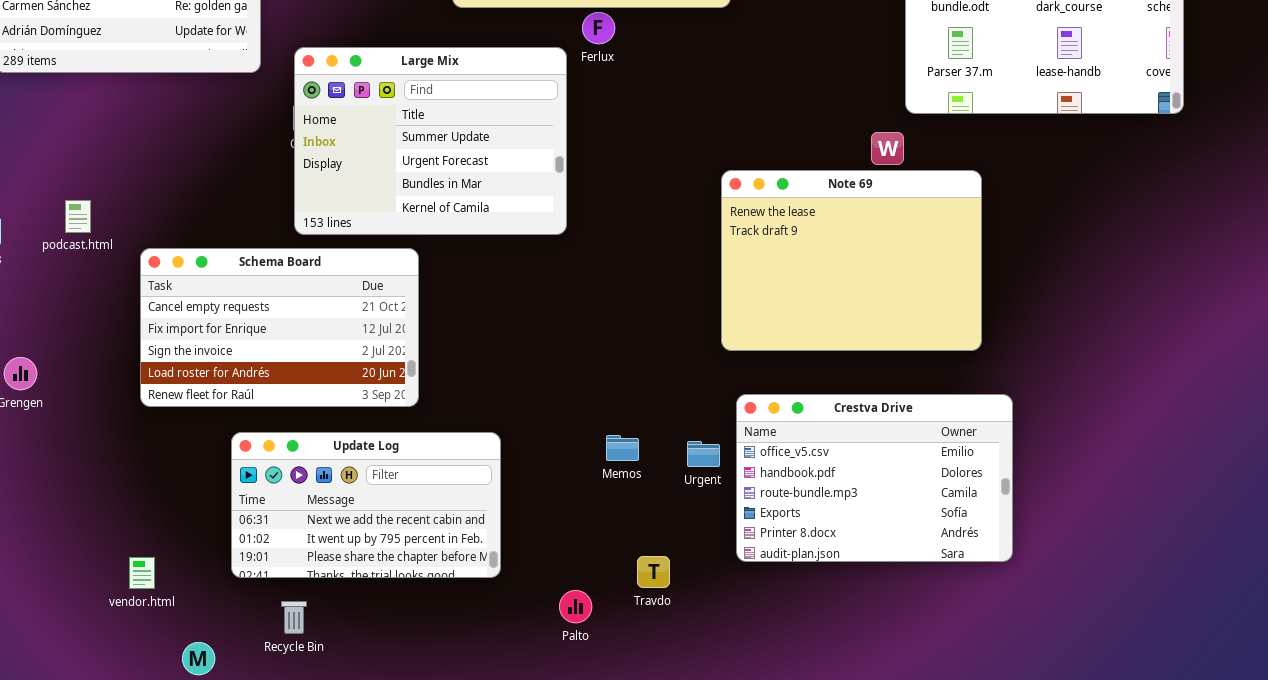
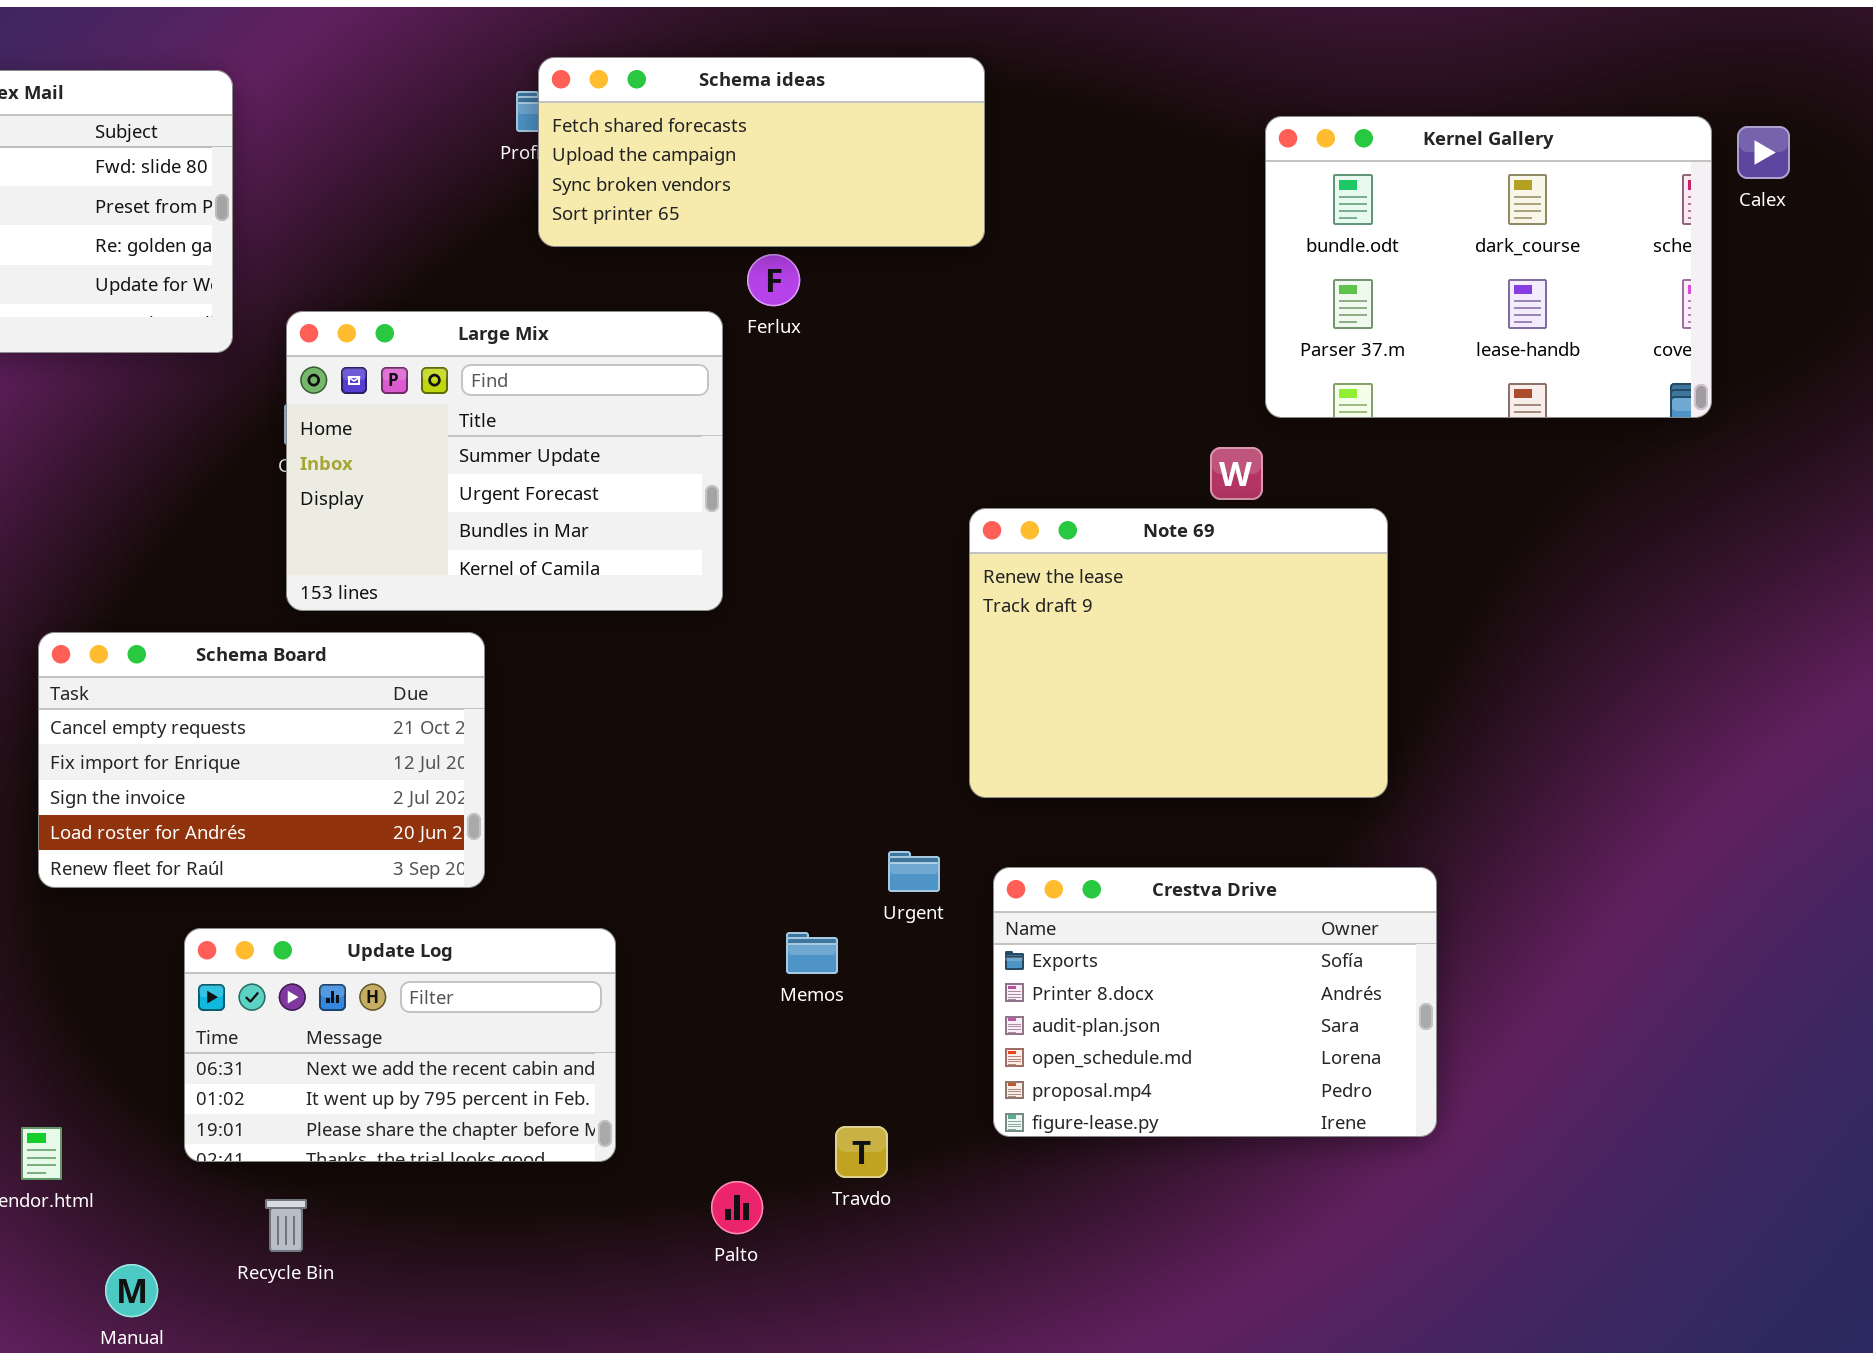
Crestva Drive: [736,394,1013,562] -> [993,867,1437,1137], scrolled down 3 rows
Urgent: [687,441,720,467] -> [888,851,940,892], moved

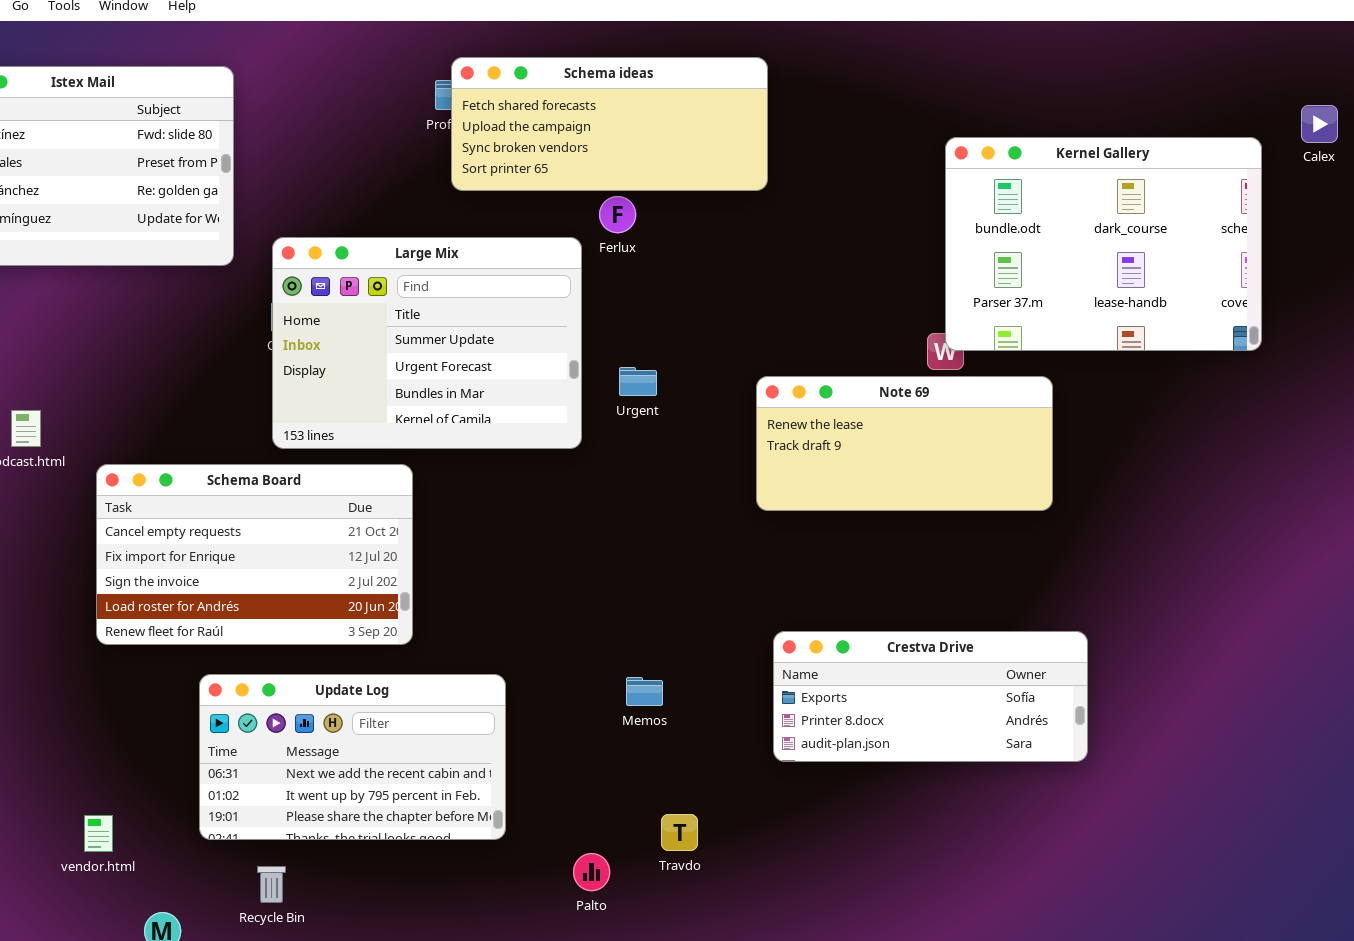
Kernel Gallery: [1265,116,1712,418] -> [945,137,1262,351], moved
Note 69: [969,508,1388,798] -> [756,376,1053,511], resized
Urgent: [888,851,940,892] -> [619,367,657,396], moved
Crestva Drive: [993,867,1437,1137] -> [773,631,1088,762], resized

